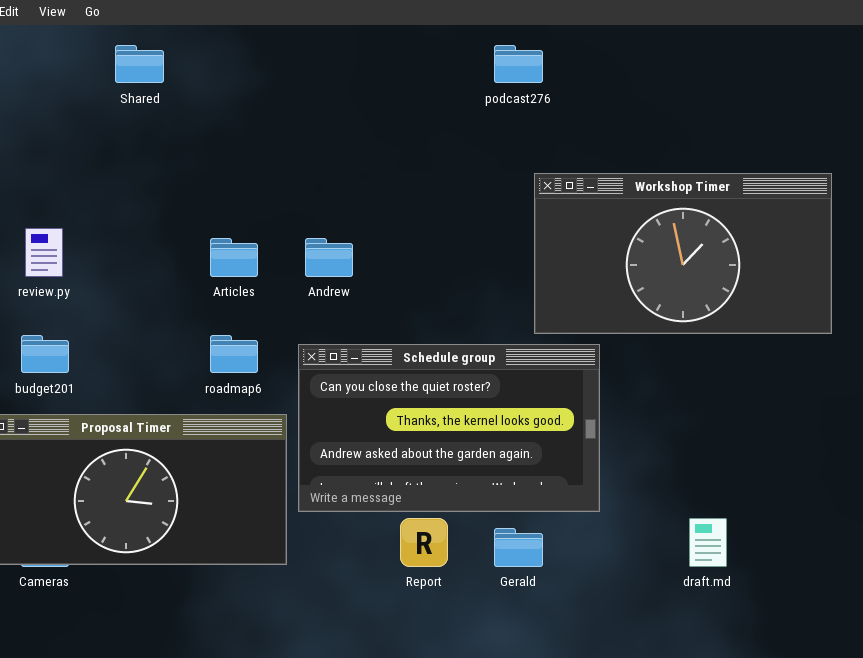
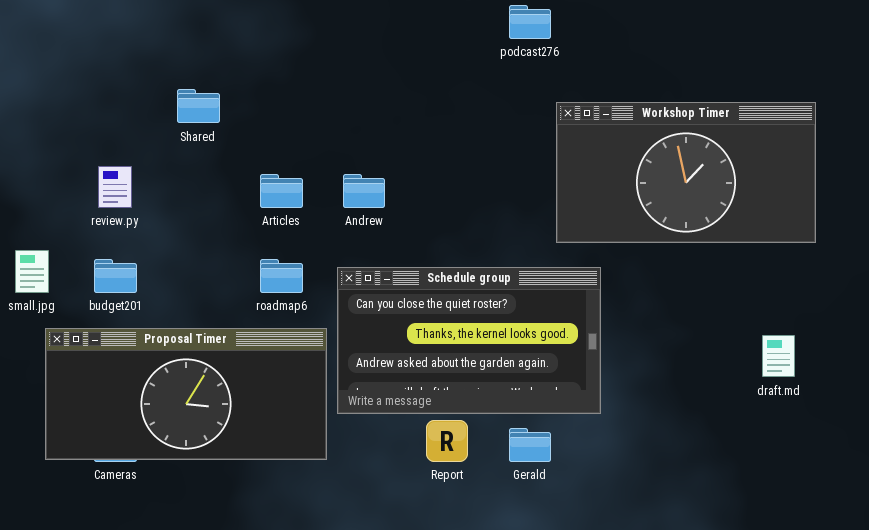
Shared: [115,45,164,83] -> [177,89,220,123], moved
Workshop Timer: [534,173,832,334] -> [556,102,816,243], moved
draft.md: [689,518,727,567] -> [762,335,795,377], moved

